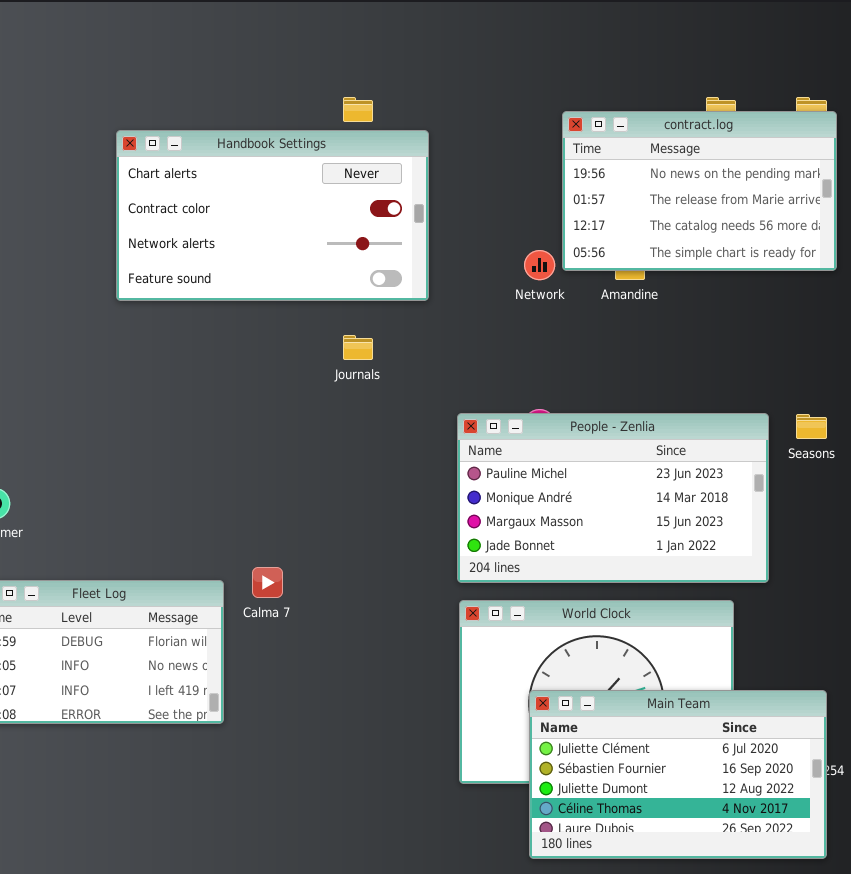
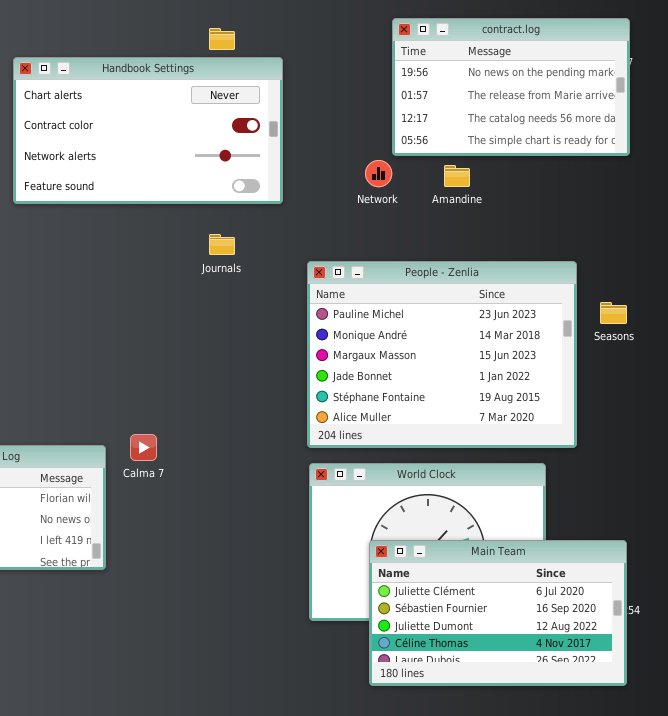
contract.log: [562,111,837,271] -> [392,18,630,156], moved
People - Zenlia: [457,413,769,583] -> [307,261,577,448], resized

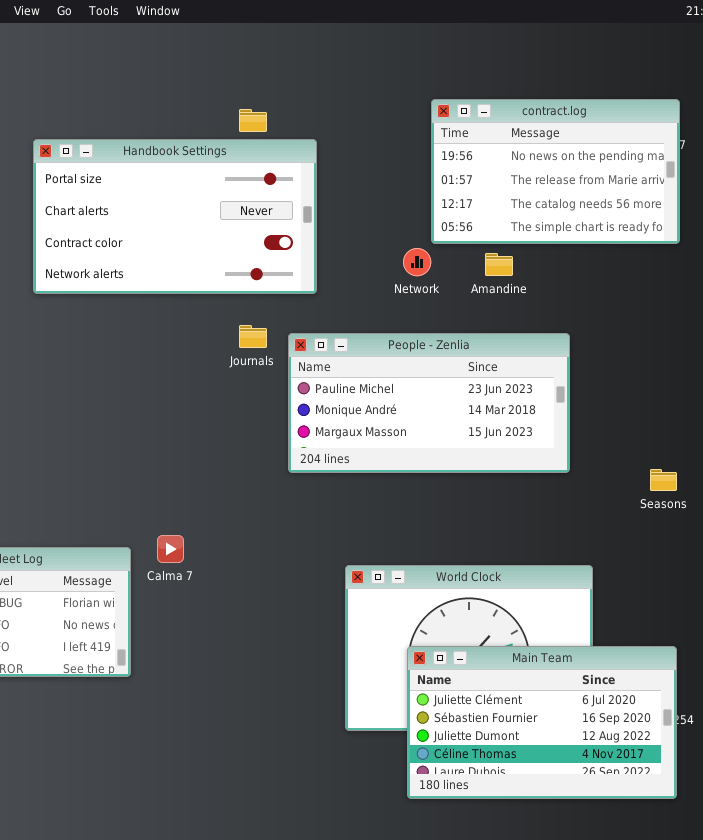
Handbook Settings: [13,57,283,204] -> [33,139,317,294], scrolled up 1 row
People - Zenlia: [307,261,577,448] -> [288,333,570,473], moved, resized
Seasons: [600,302,627,324] -> [650,469,677,491], moved

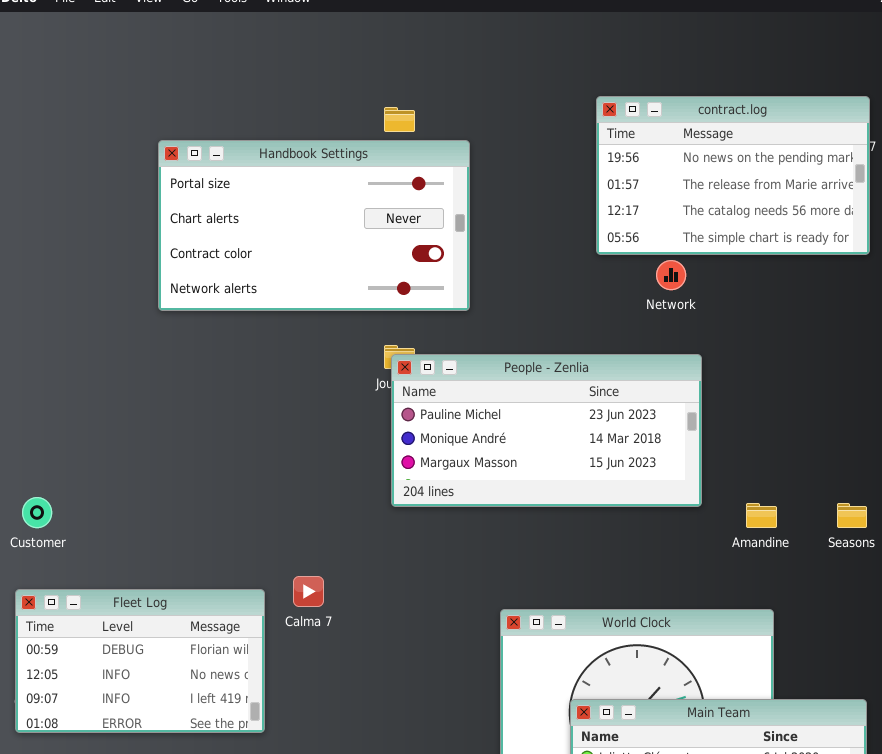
Network: [403,248,431,276] -> [656,260,686,290], moved
Amandine: [485,253,513,276] -> [746,503,777,528], moved
People - Zenlia: [288,333,570,473] -> [391,354,702,507], moved

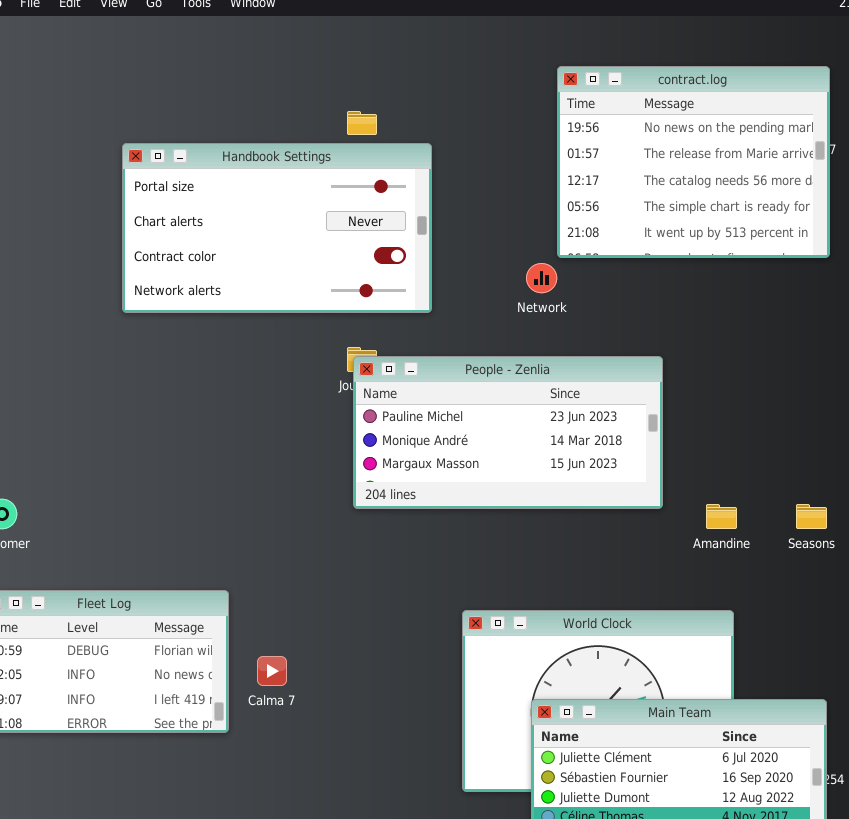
contract.log: [596,96,870,255] -> [557,66,830,258], resized
Network: [656,260,686,290] -> [526,263,557,293], moved
Calma 7: [293,576,324,607] -> [257,656,287,686], moved

